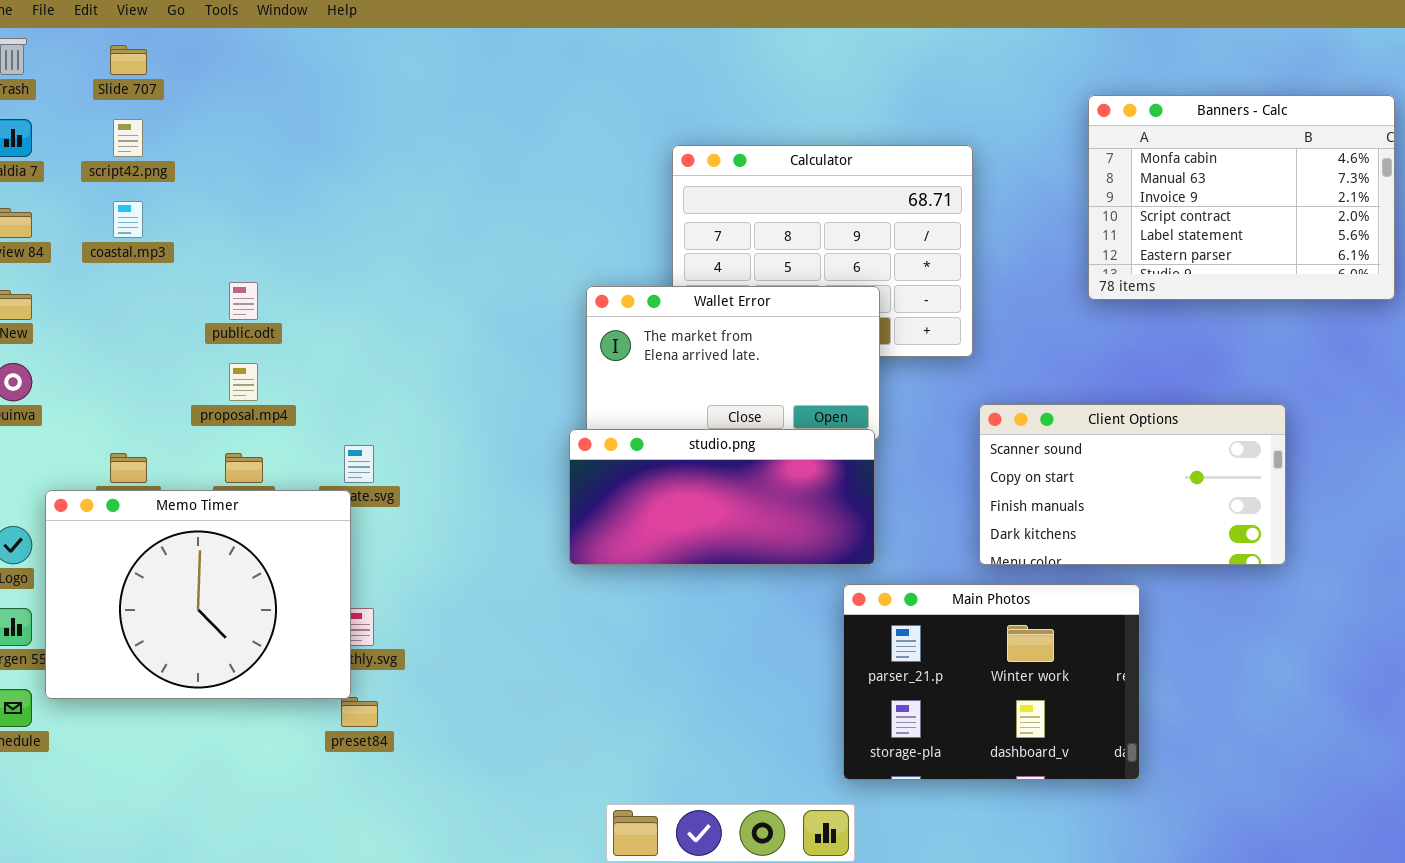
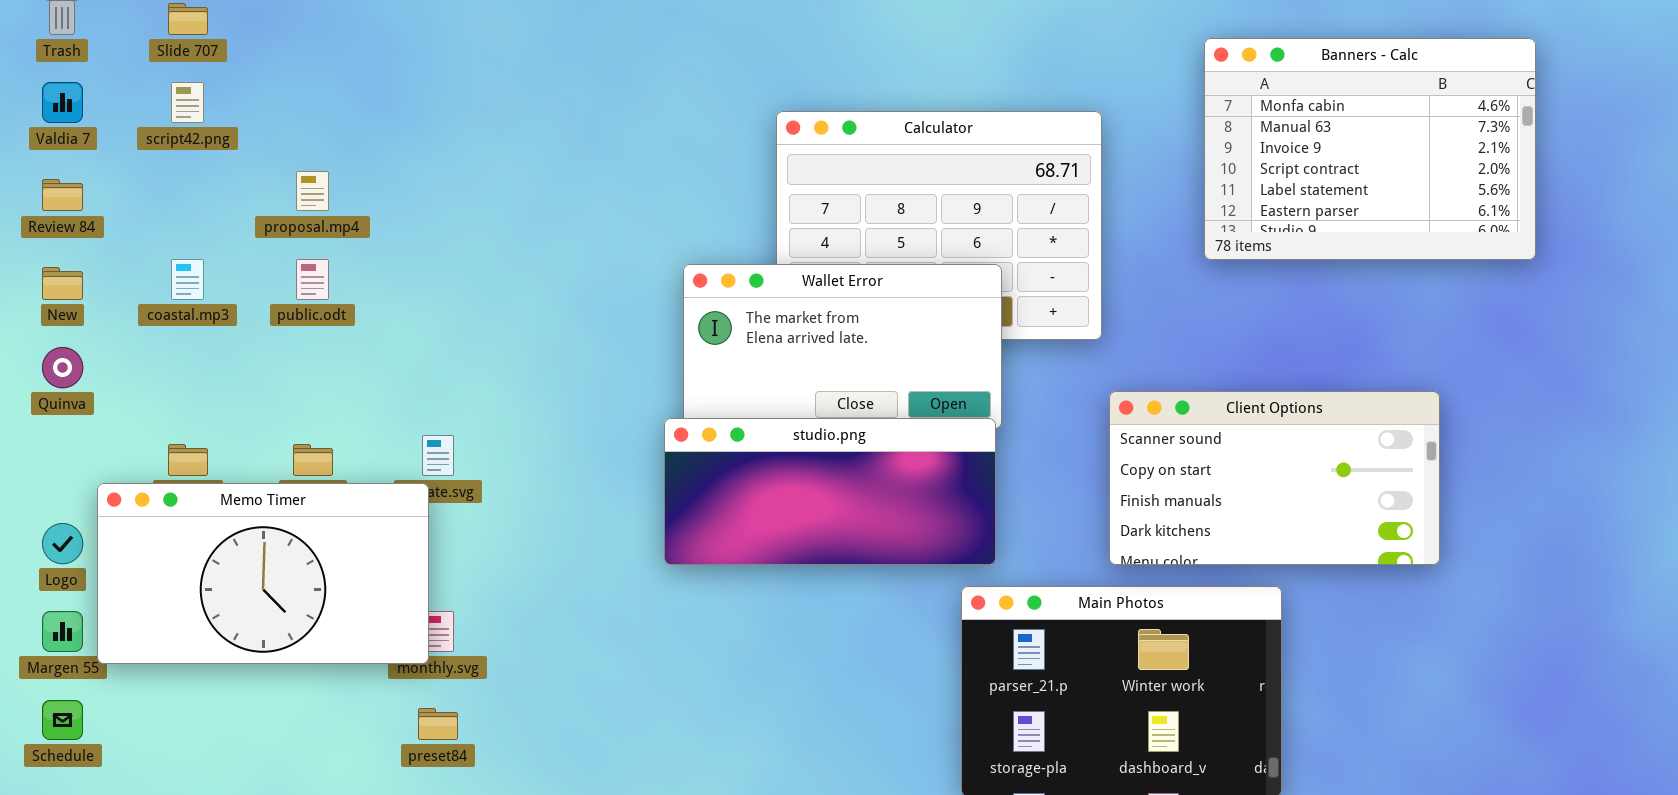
Banners - Calc: [1088,95,1395,300] -> [1204,38,1536,260], moved
coastal.mp3: [113,201,143,238] -> [171,259,204,300], moved
proposal.mp4: [229,363,258,401] -> [296,171,329,211], moved
Memo Timer: [45,490,351,699] -> [97,483,429,664], resized

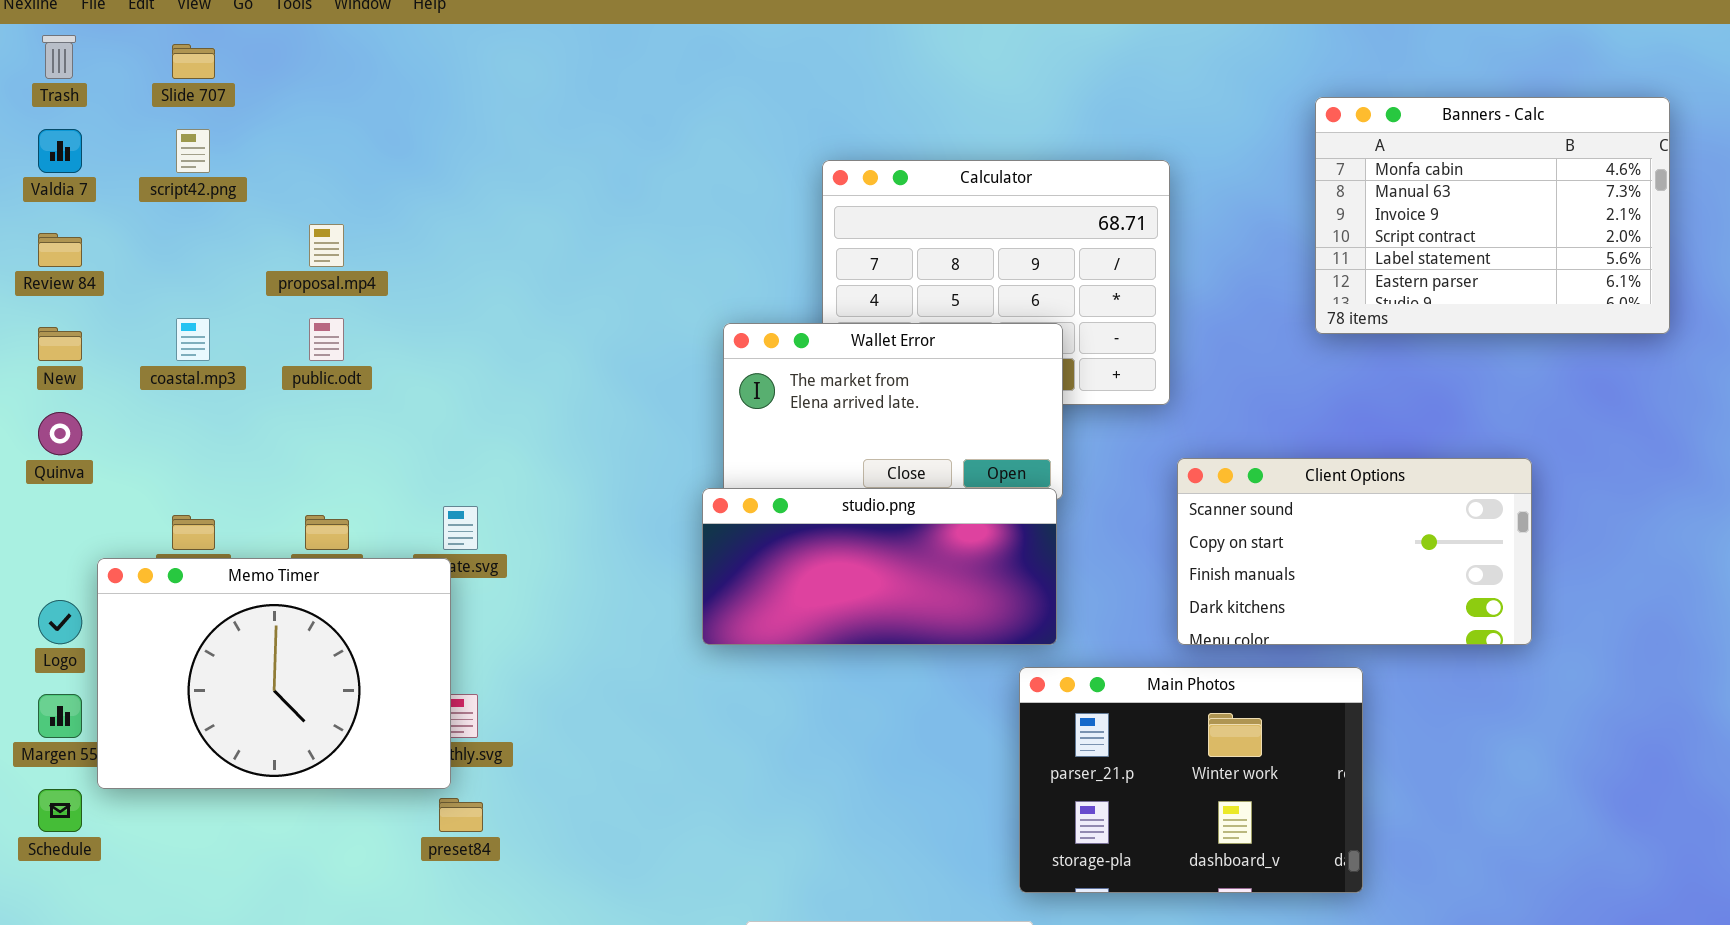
Banners - Calc: [1204,38,1536,260] -> [1315,97,1670,334], moved
Memo Timer: [97,483,429,664] -> [97,558,451,789], resized

